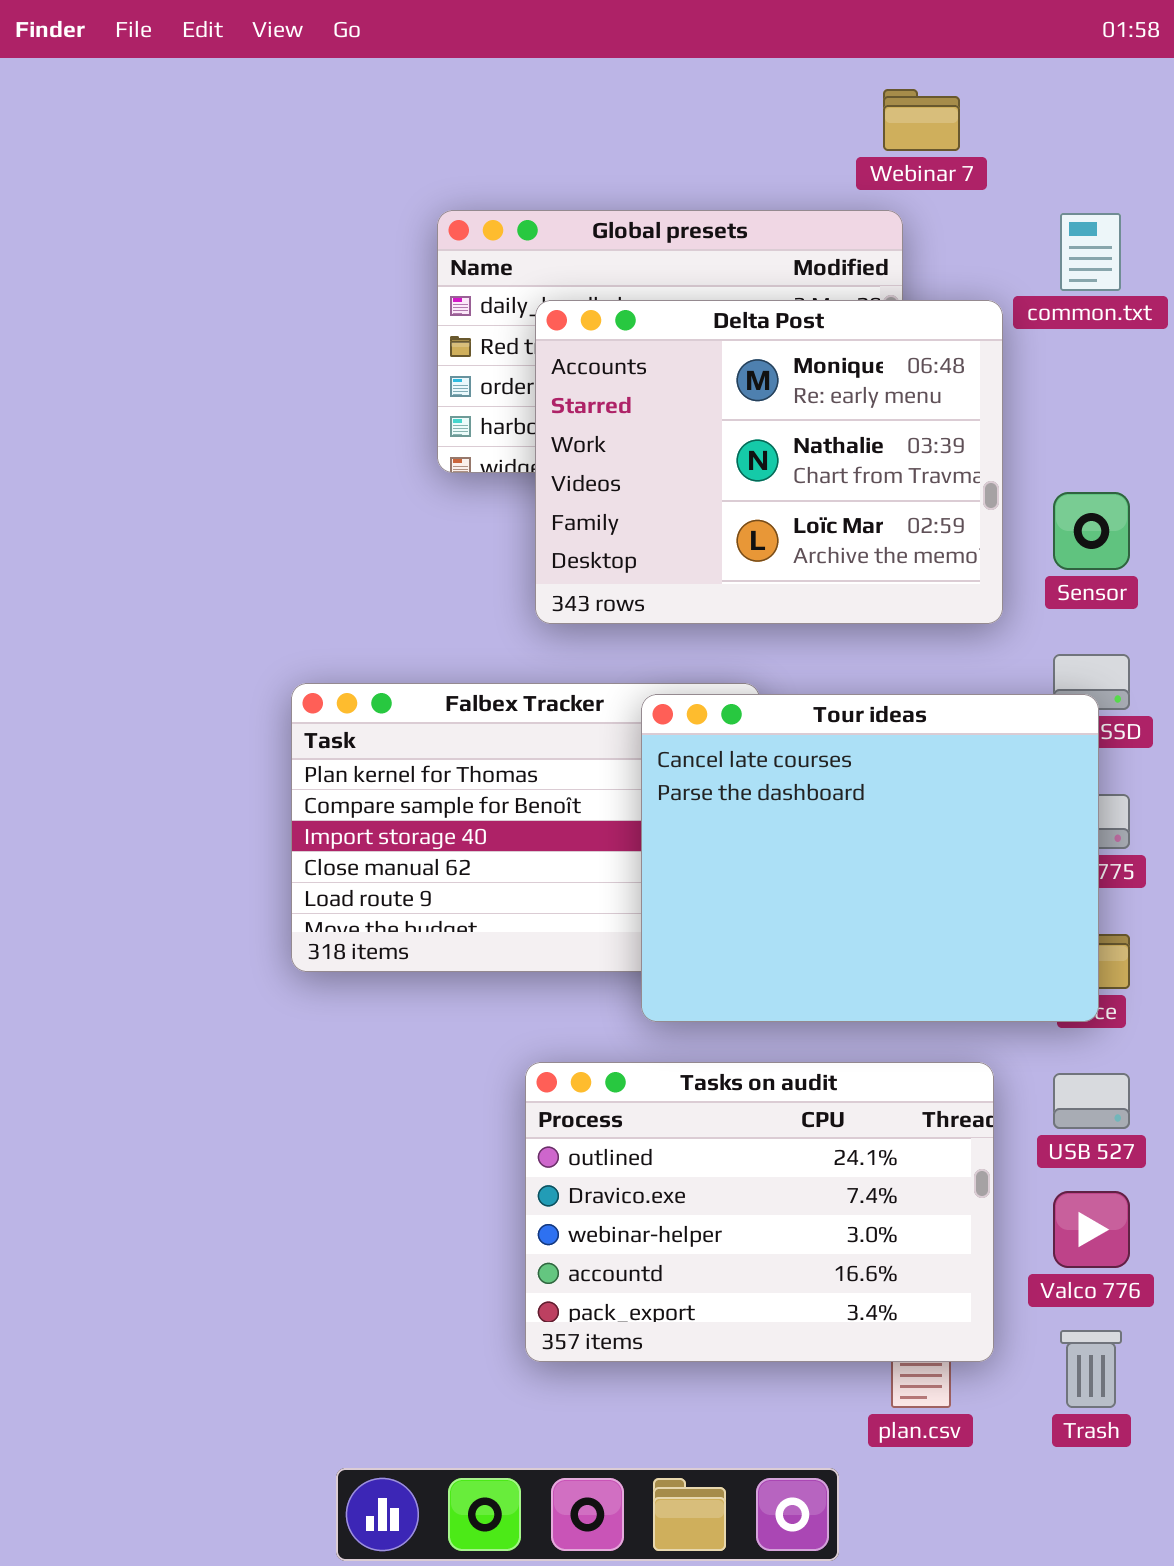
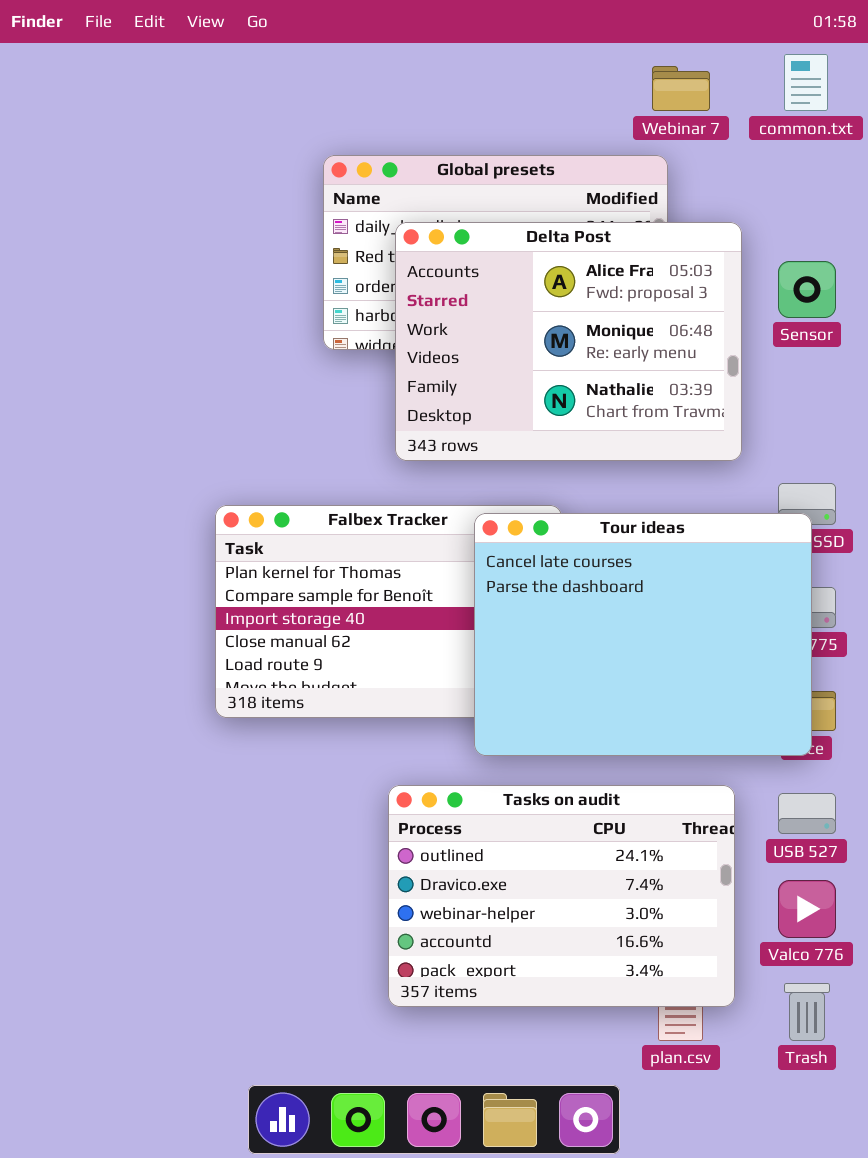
common.txt: [1060,213,1121,291] -> [784,54,828,111], moved
Delta Post: [535,300,1003,624] -> [395,222,742,461], scrolled up 1 row
Sensor: [1053,492,1130,570] -> [778,261,836,318], moved

